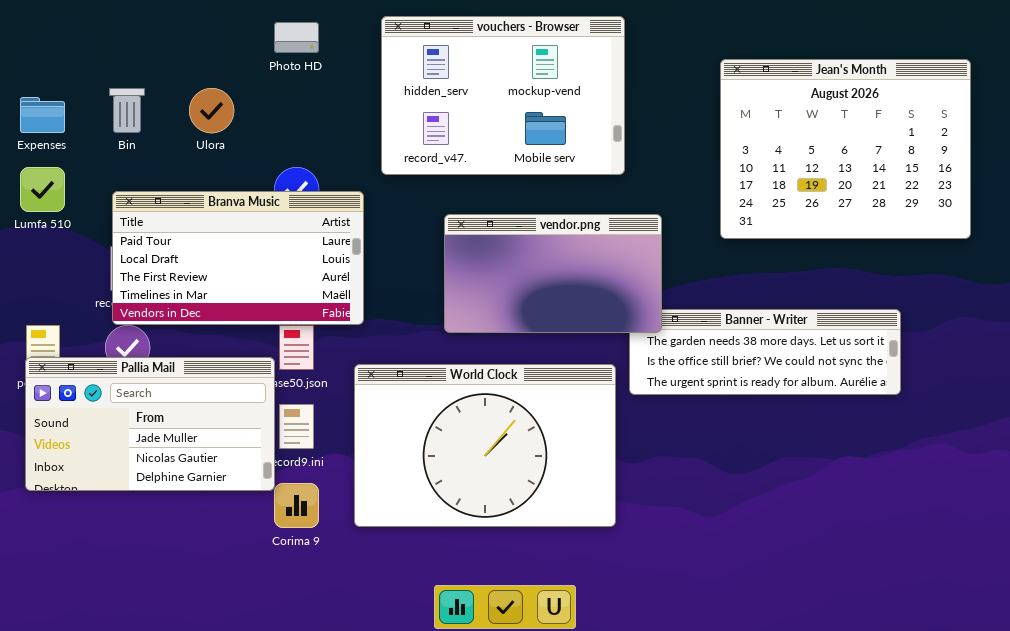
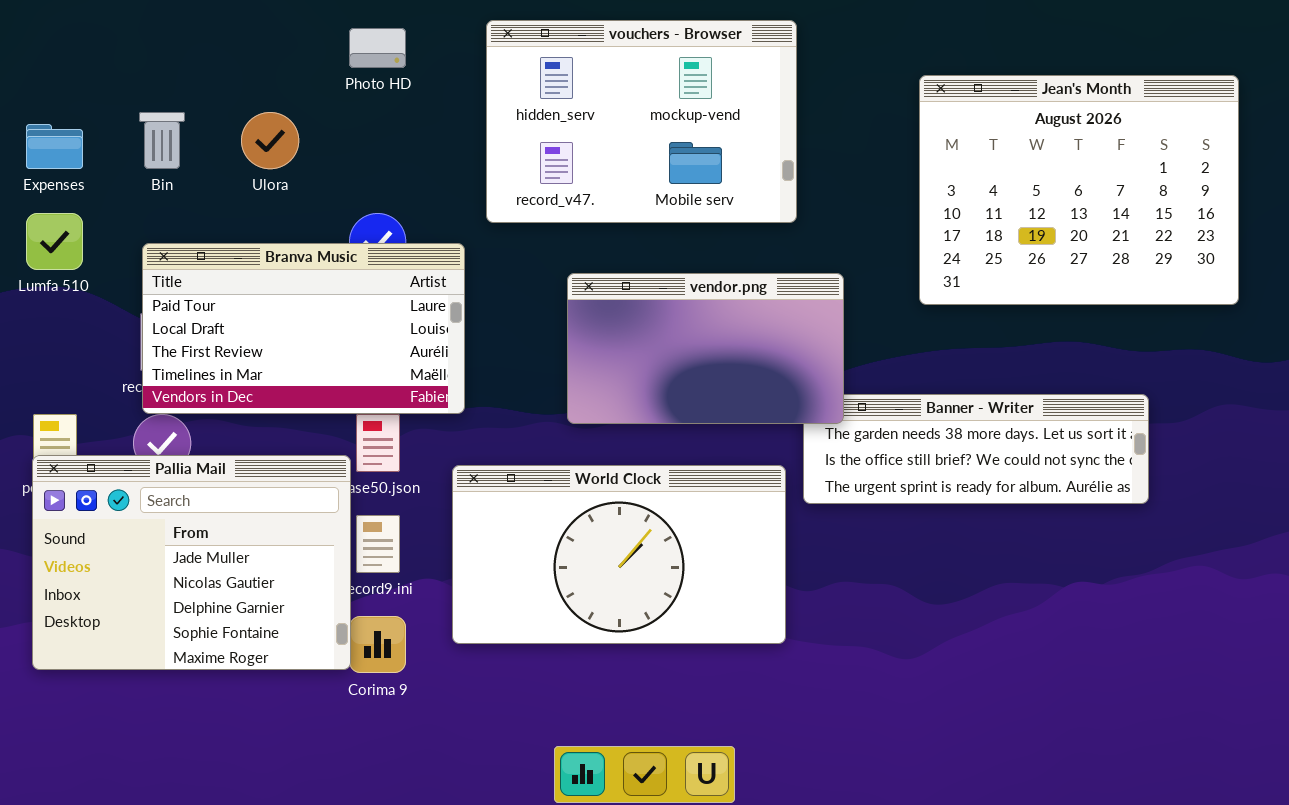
Pallia Mail: [25,357,275,491] -> [32,455,351,670], resized
World Clock: [354,364,616,527] -> [452,465,786,644], resized

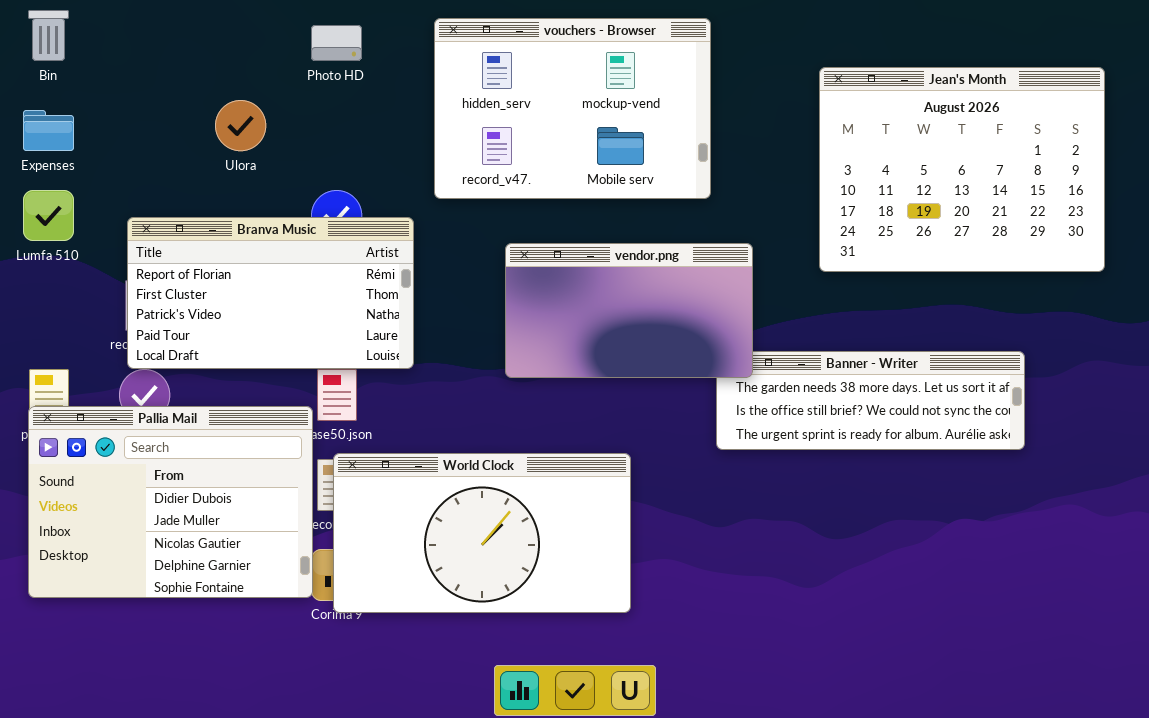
Bin: [139,112,185,169] -> [28,10,69,61], moved
Branva Music: [142,243,465,414] -> [127,217,414,369], scrolled up 3 rows
Pallia Mail: [32,455,351,670] -> [28,406,313,598], scrolled up 1 row
World Clock: [452,465,786,644] -> [333,453,631,613], moved

